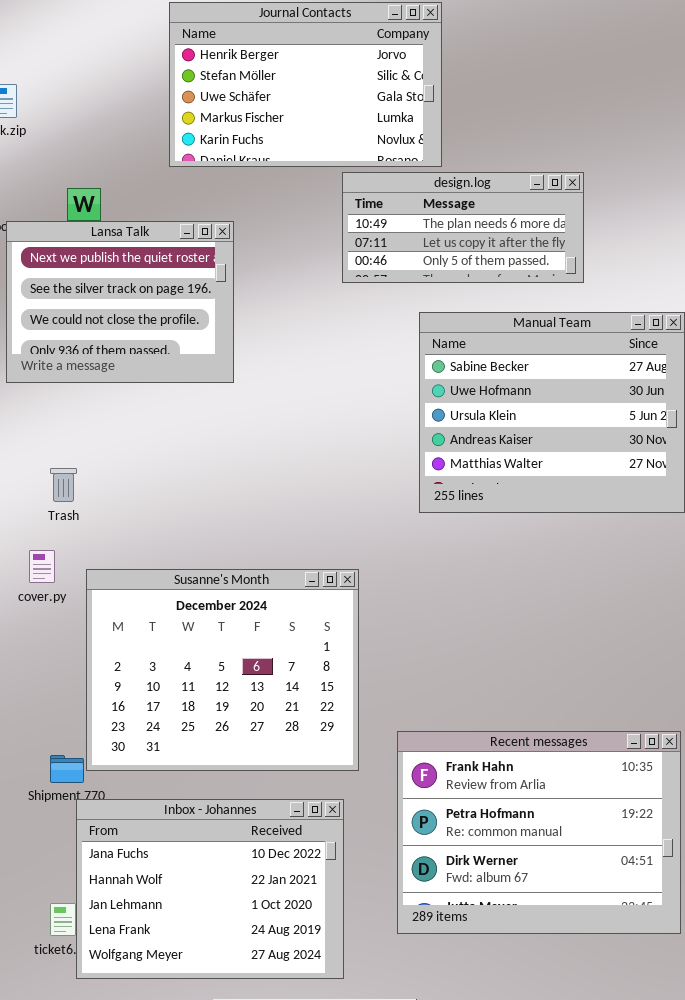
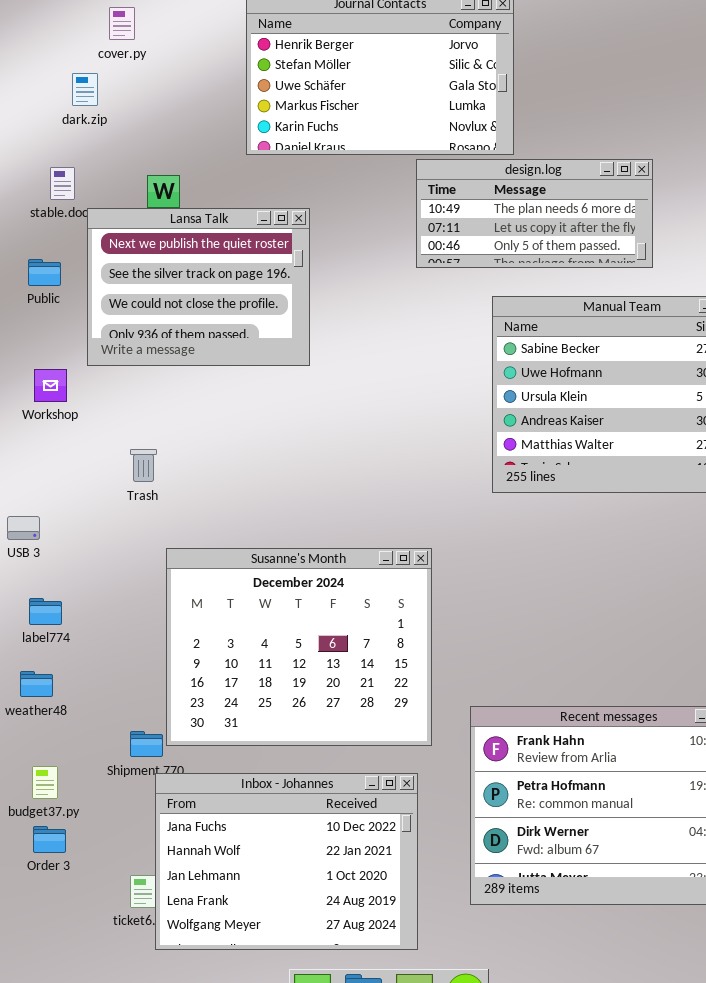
cover.py: [29,550,55,583] -> [109,7,135,40], moved

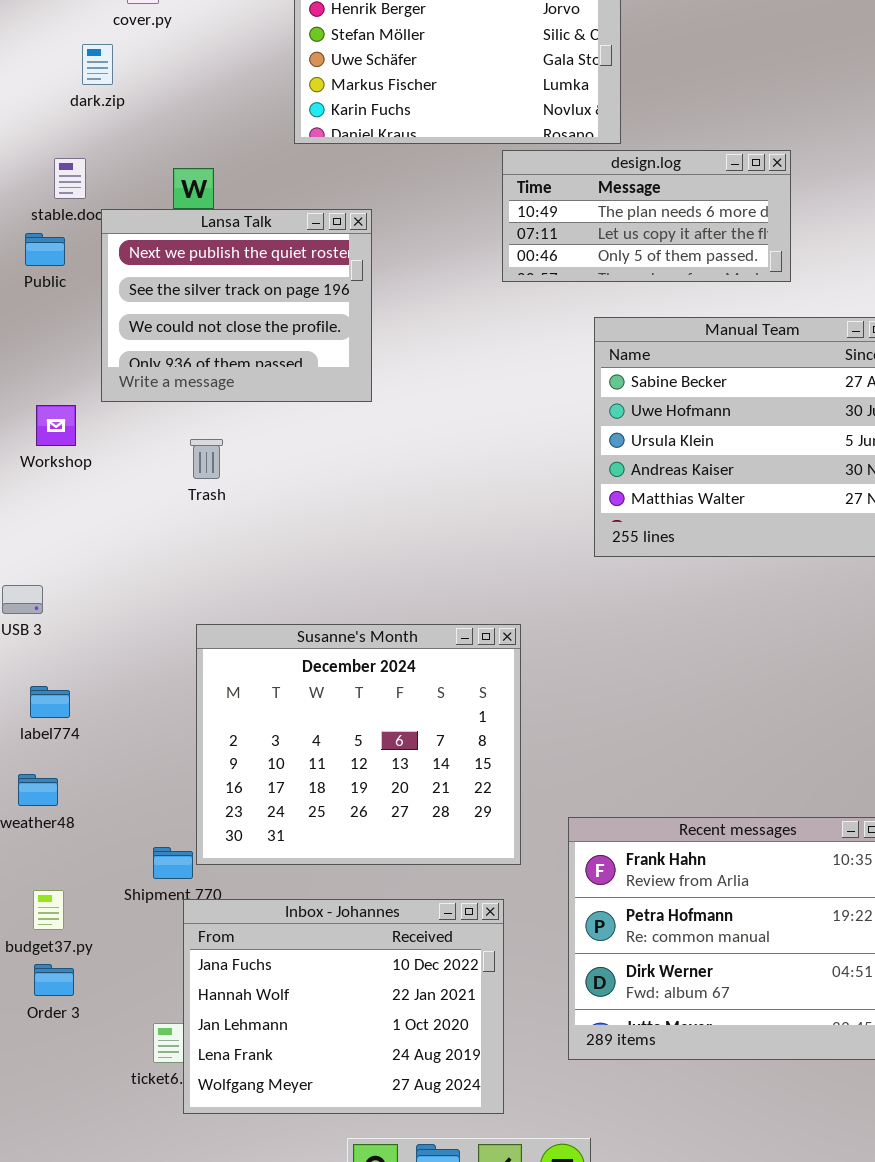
Public: [28,259,61,286] -> [25,233,65,266], moved
Trash: [130,449,157,482] -> [190,439,223,479], moved

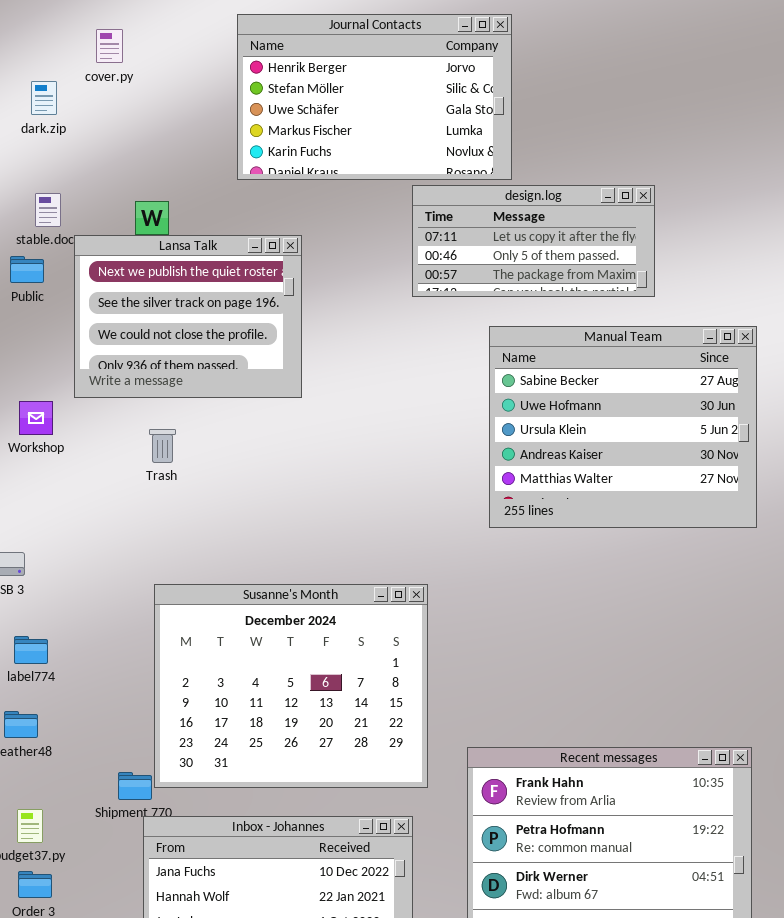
dark.zip: [82,44,113,85] -> [31,81,57,115], moved
design.log: [502,150,791,282] -> [412,185,655,297], scrolled down 1 row

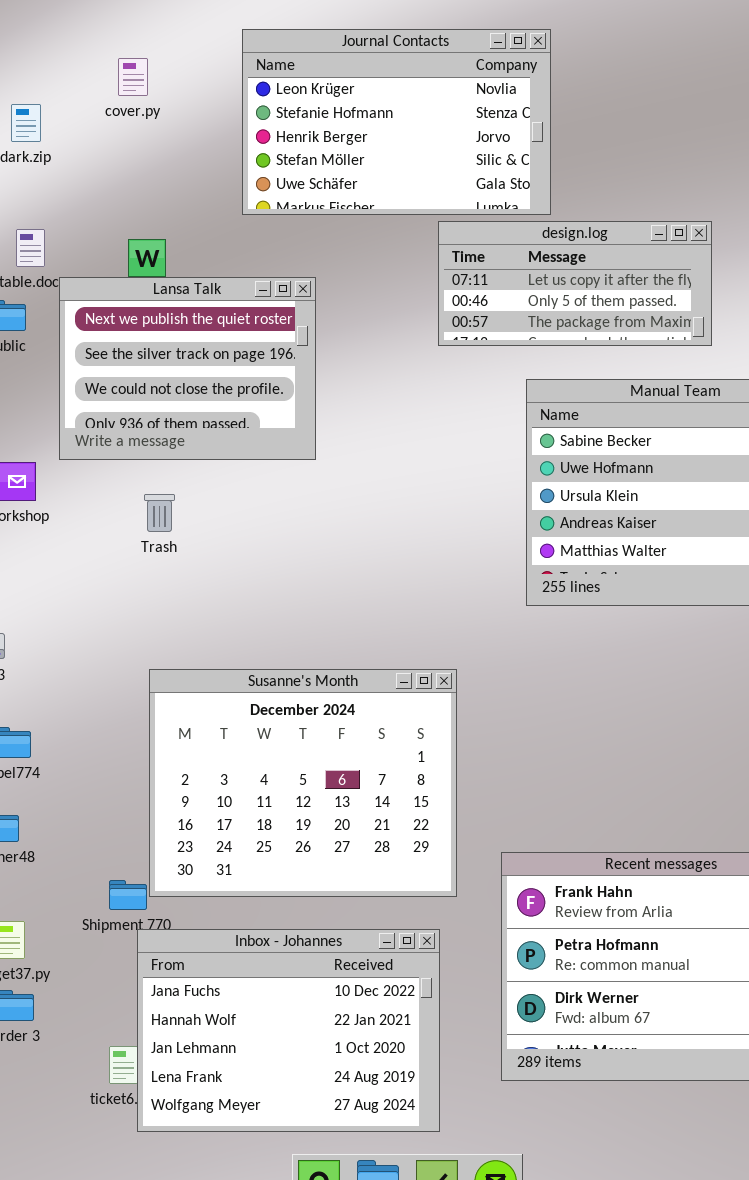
Journal Contacts: [237,14,512,180] -> [242,29,551,215], scrolled up 2 rows
cover.py: [96,29,123,63] -> [118,58,148,96], moved

